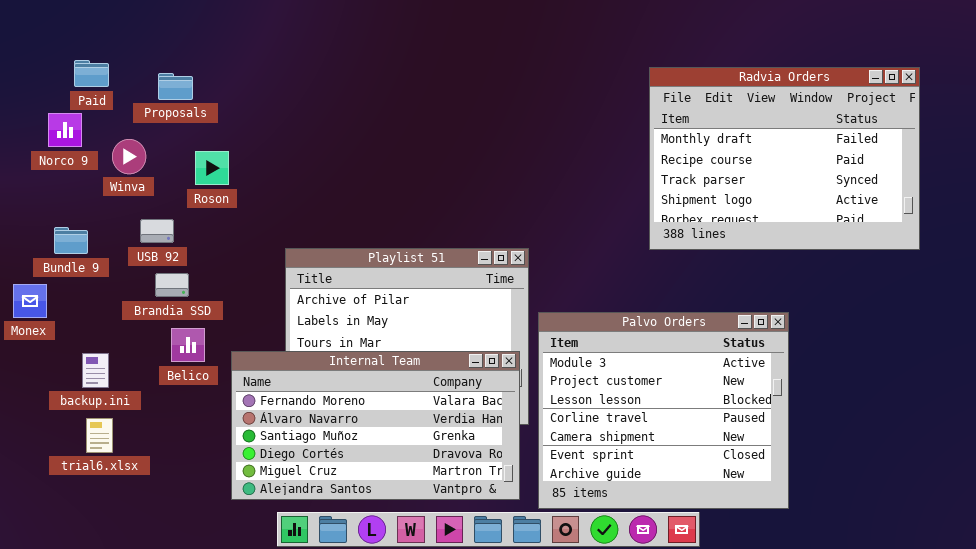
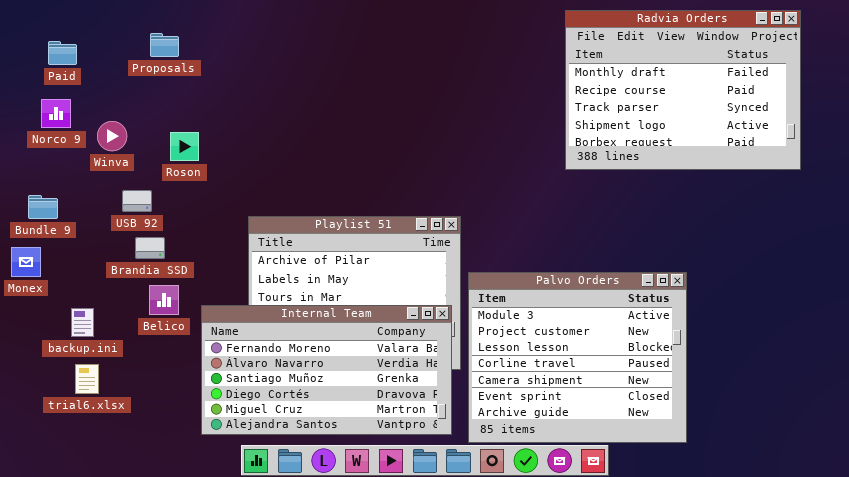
Paid: [74,60,109,87] -> [48,41,77,65], moved
Radvia Orders: [649,67,920,250] -> [565,10,801,170], moved
Proposals: [158,73,193,100] -> [150,33,179,57], moved
Bundle 9: [54,227,88,254] -> [28,195,58,219], moved

